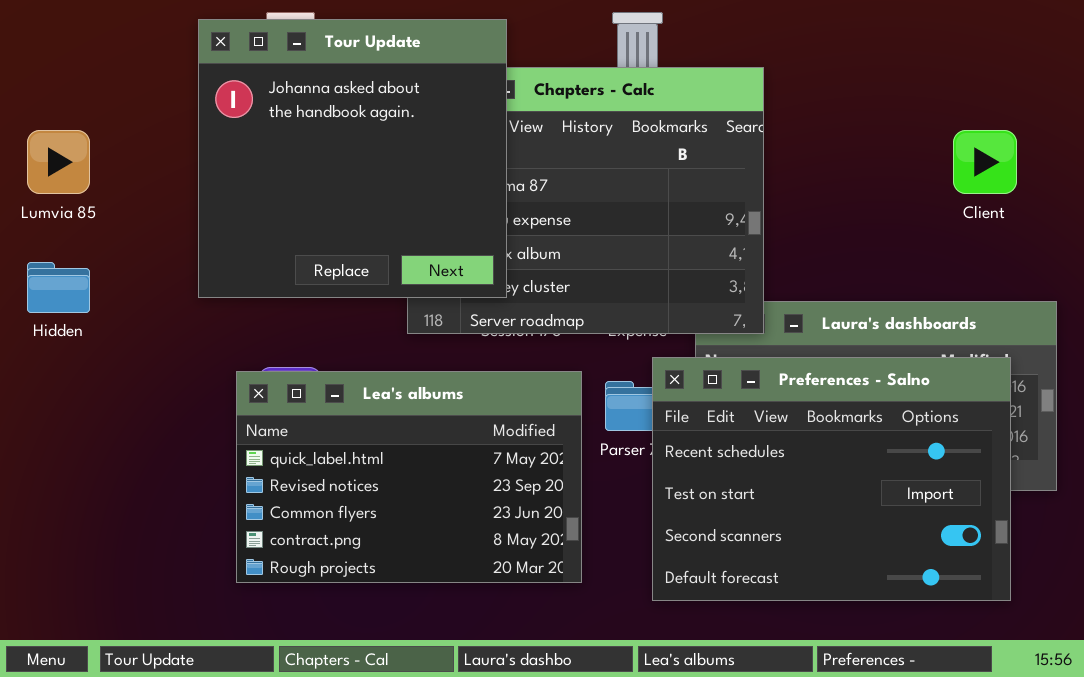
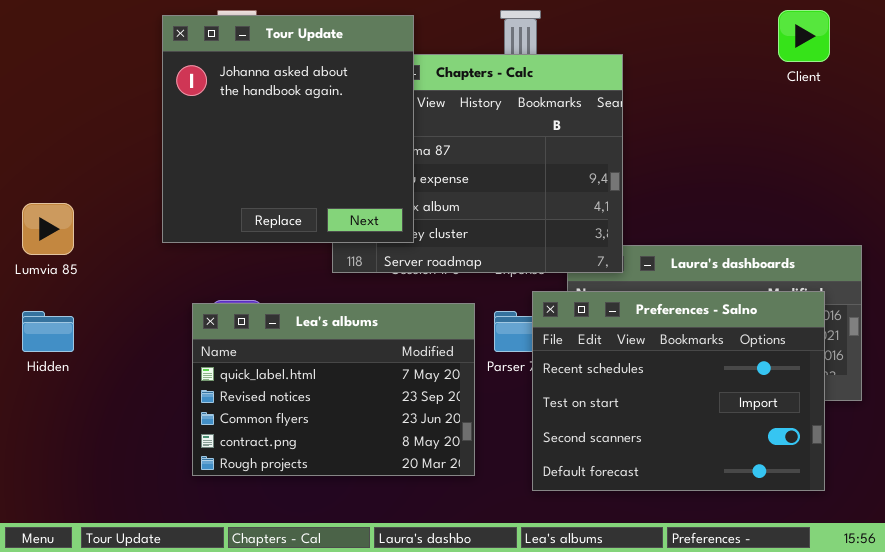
Lumvia 85: [27,130,90,194] -> [22,203,74,255], moved
Client: [953,130,1017,194] -> [778,10,830,62], moved
Hidden: [27,262,90,313] -> [22,311,74,352], moved

